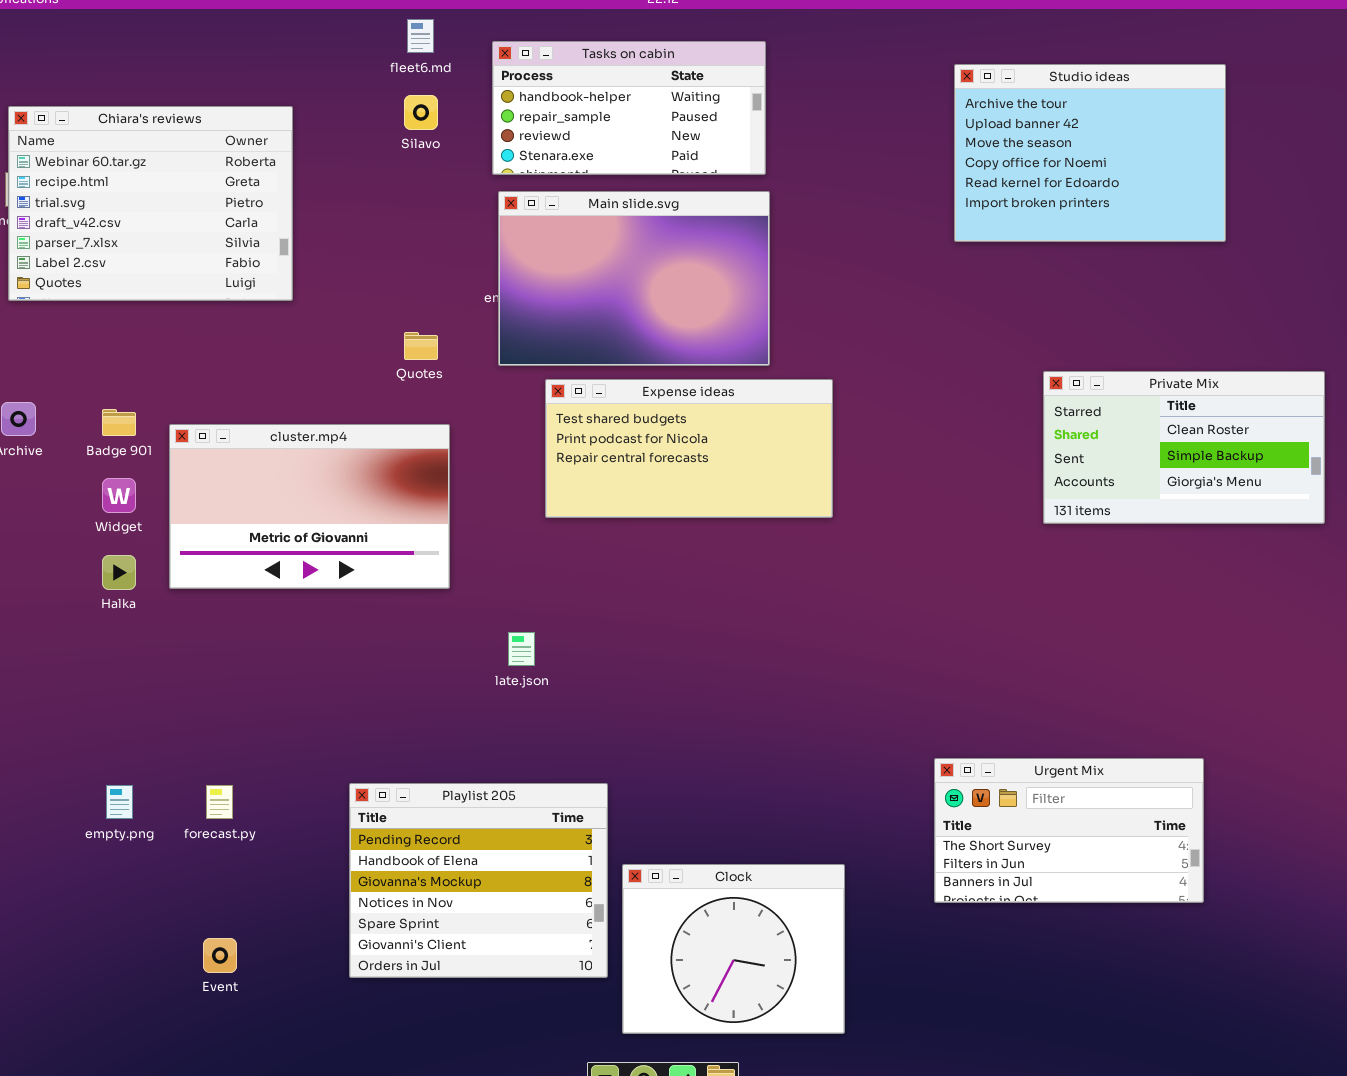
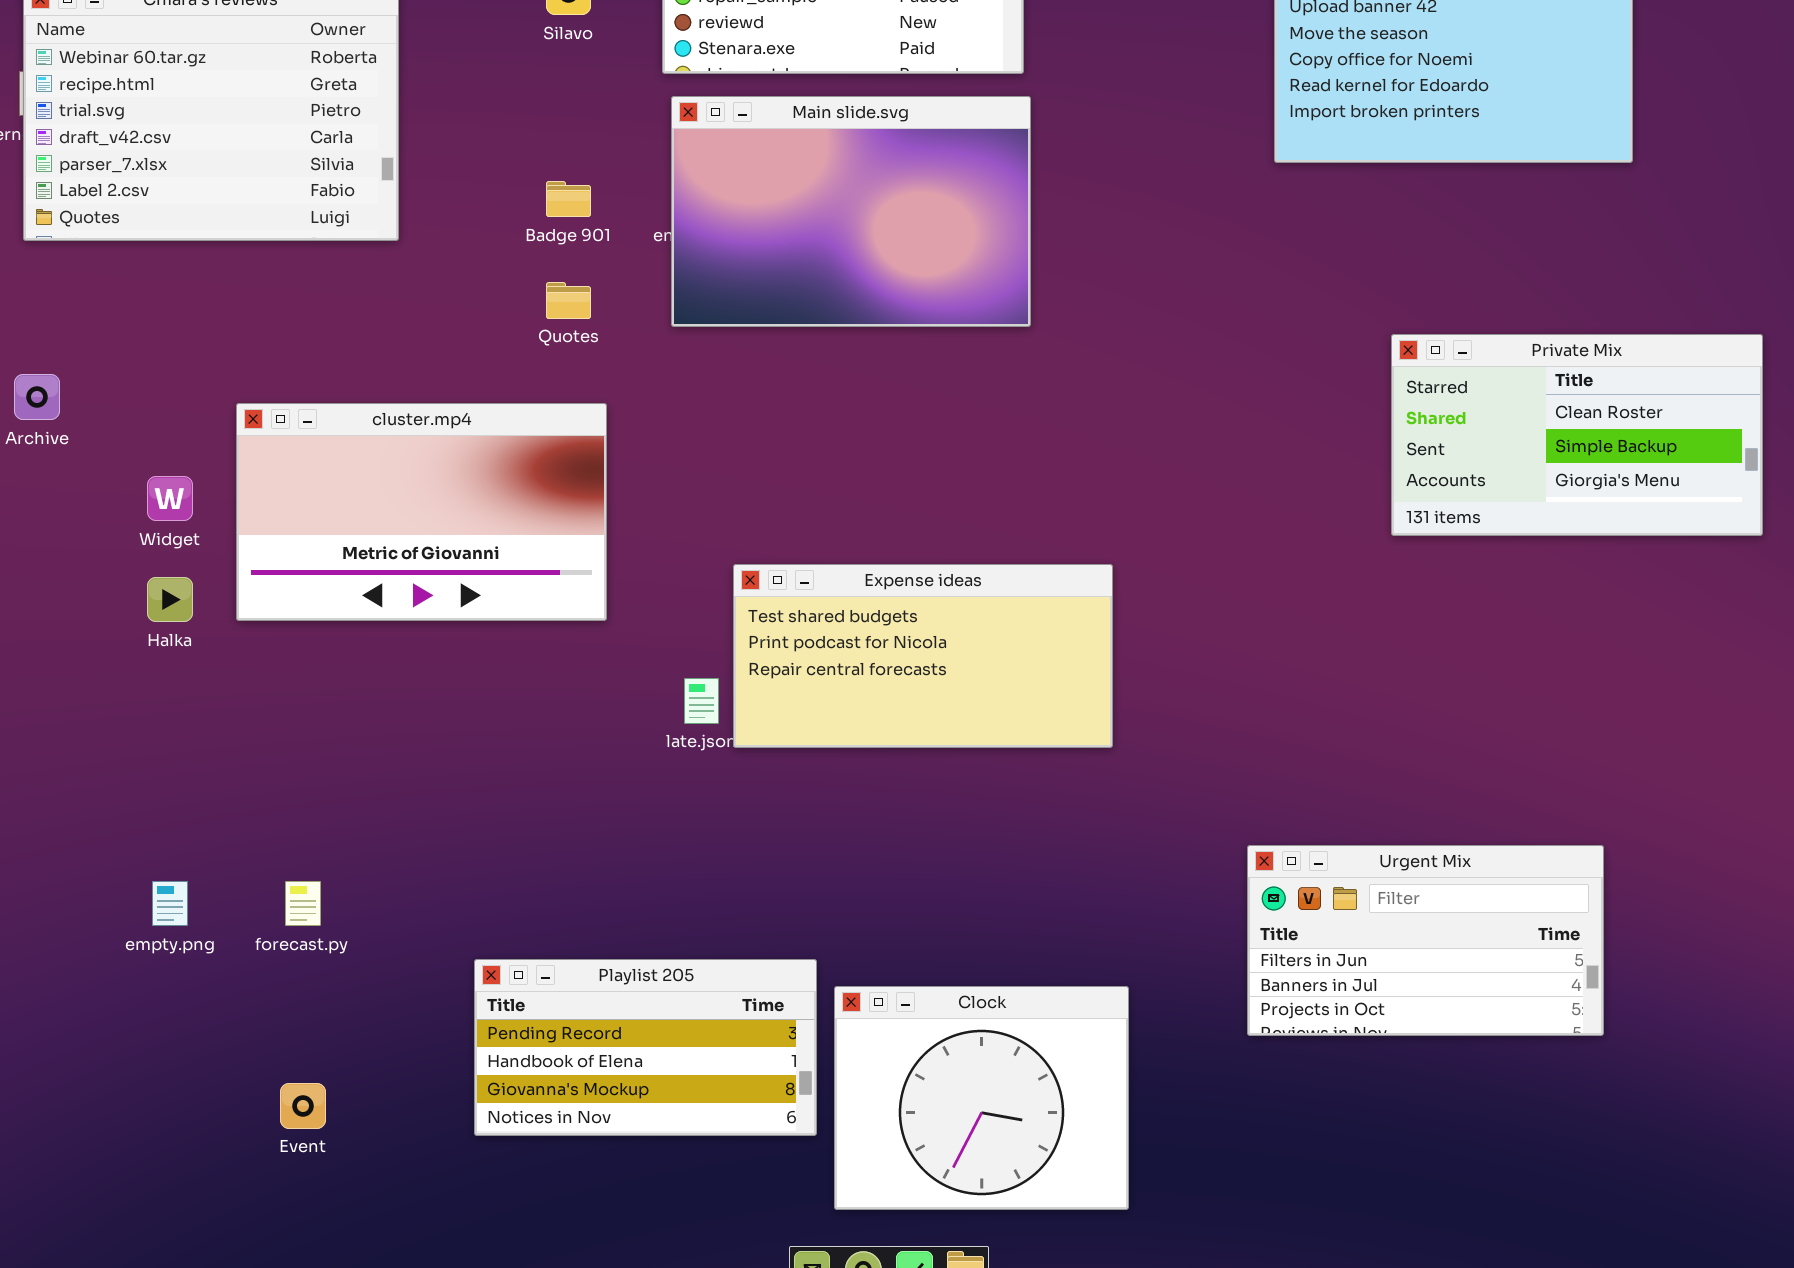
Expense ideas: [545,379,833,518] -> [733,564,1113,748], moved
Badge 901: [102,409,136,436] -> [546,181,591,217], moved
Urgent Mix: [934,758,1204,903] -> [1247,845,1604,1036], scrolled down 1 row
Playlist 205: [349,783,608,978] -> [474,959,817,1136], resized

